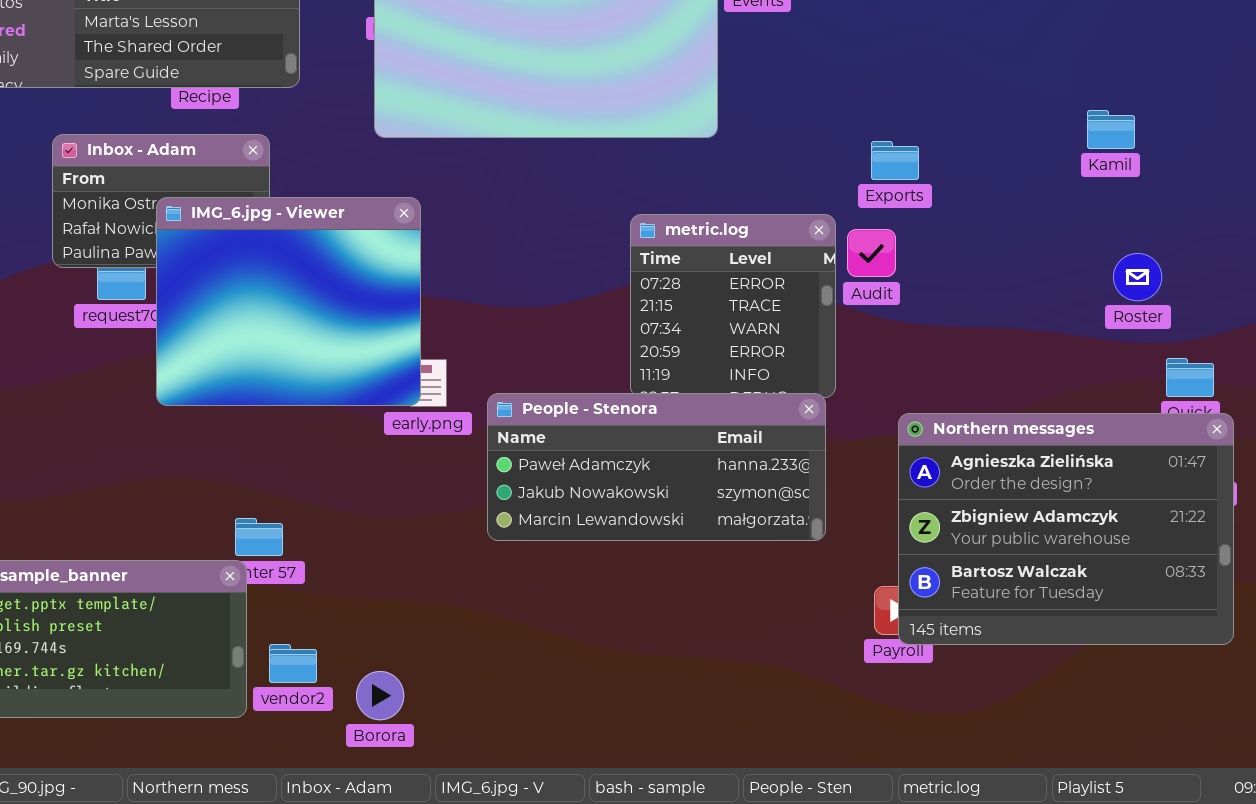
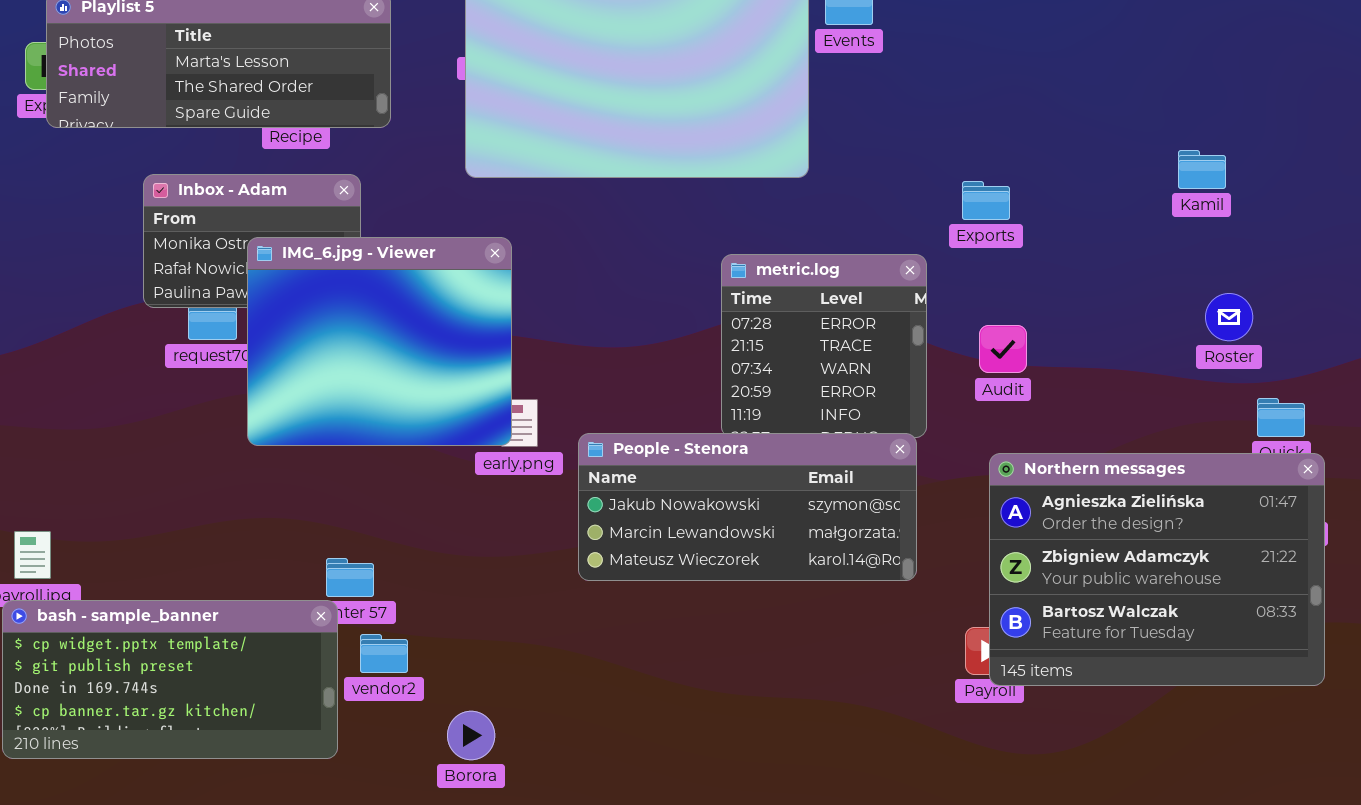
Audit: [847,229,896,277] -> [979,325,1027,373], moved
People - Stenora: [487,393,826,541] -> [578,433,917,581], scrolled down 1 row
vendor2: [269,644,317,683] -> [360,634,408,673], moved

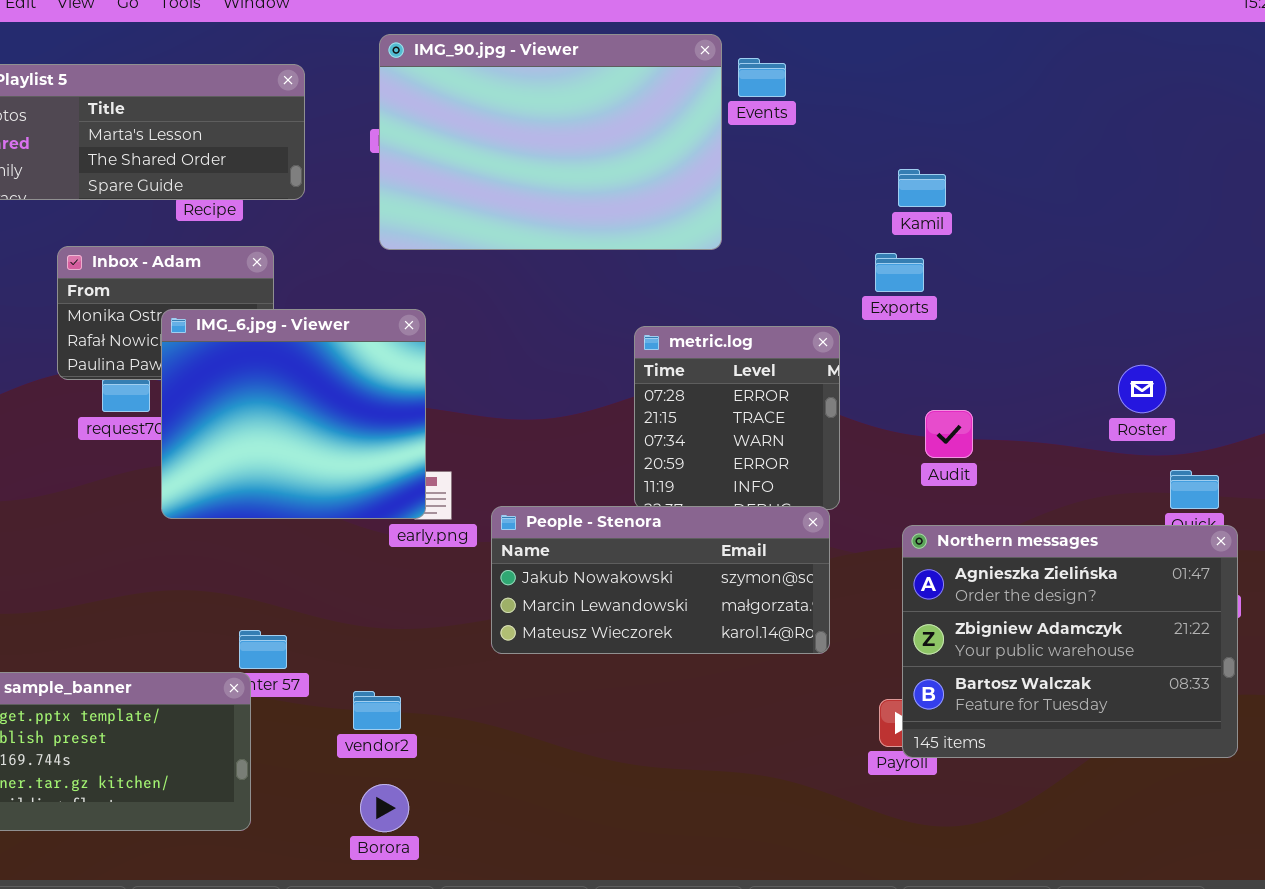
Kamil: [1178,150,1226,189] -> [898,169,946,207], moved
Audit: [979,325,1027,373] -> [925,410,973,458], moved
vendor2: [360,634,408,673] -> [353,691,401,730], moved

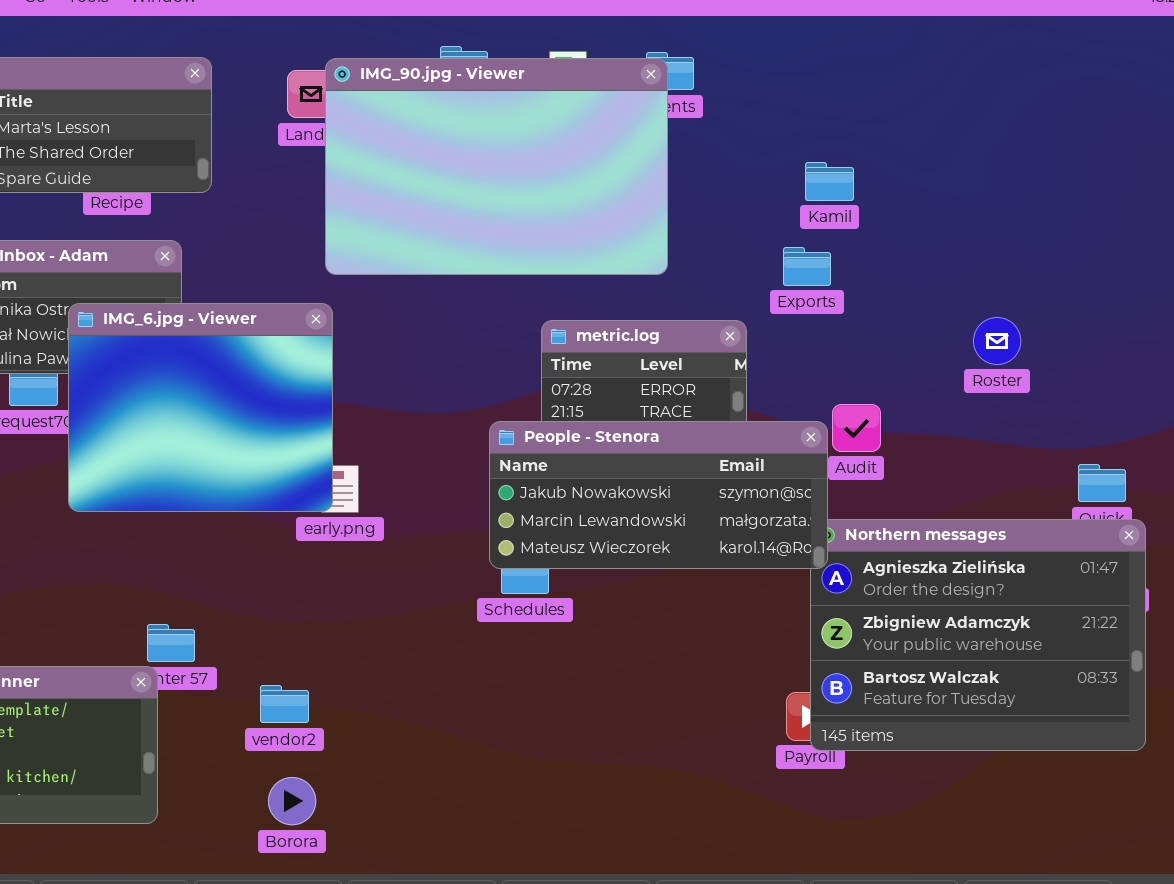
IMG_90.jpg - Viewer: [379,34,722,250] -> [325,58,668,275], moved
Roster: [1118,365,1166,413] -> [973,317,1021,365], moved
People - Stenora: [491,506,830,654] -> [489,421,828,569], moved

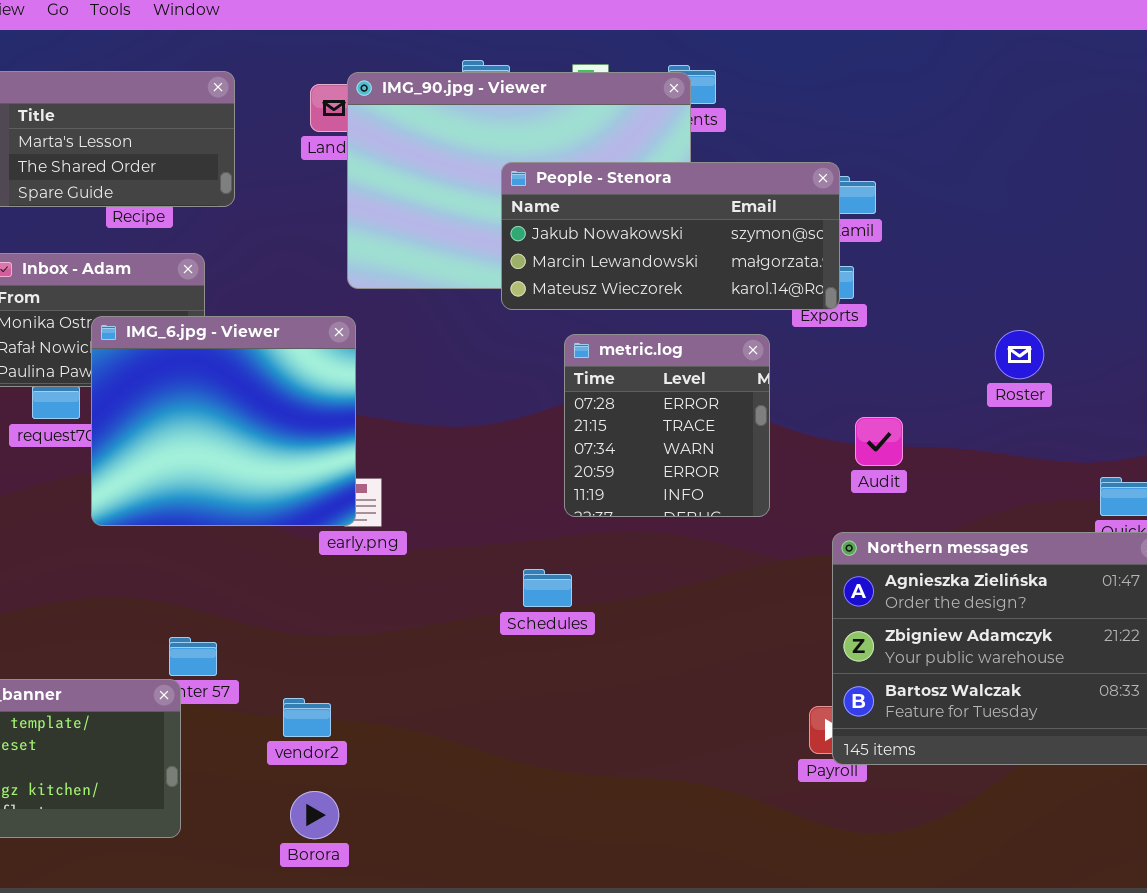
People - Stenora: [489,421,828,569] -> [501,162,840,310], moved

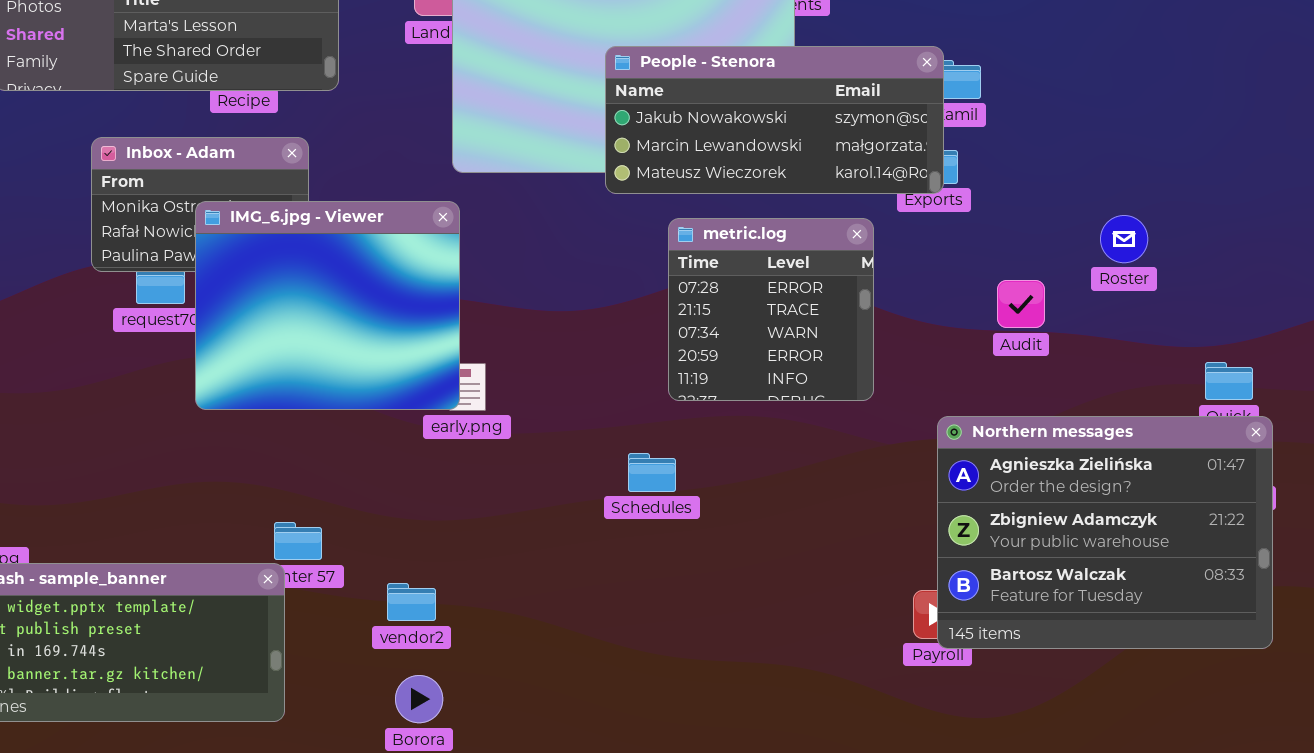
Audit: [855,417,903,466] -> [997,280,1045,328], moved

